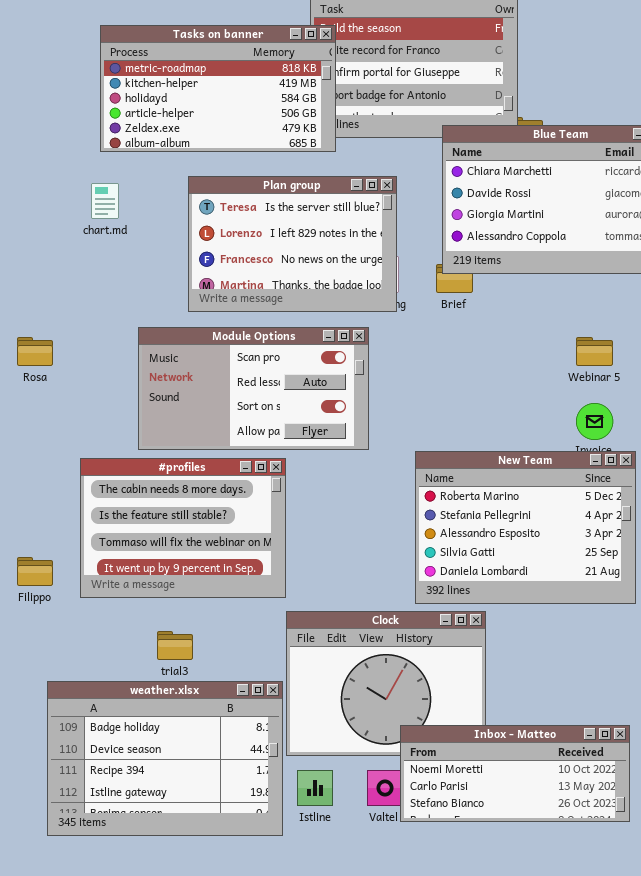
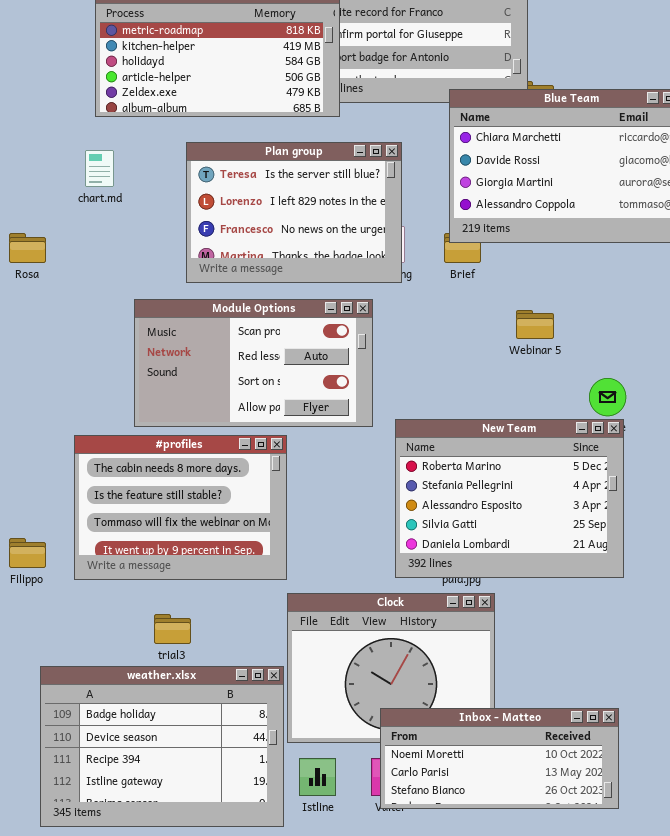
Rosa: [17,337,53,366] -> [9,233,46,263], moved
Webinar 5: [576,337,613,366] -> [516,310,554,339], moved
New Team: [415,451,636,604] -> [395,419,624,578], moved
Inbox - Matteo: [400,725,630,822] -> [380,708,619,809], moved

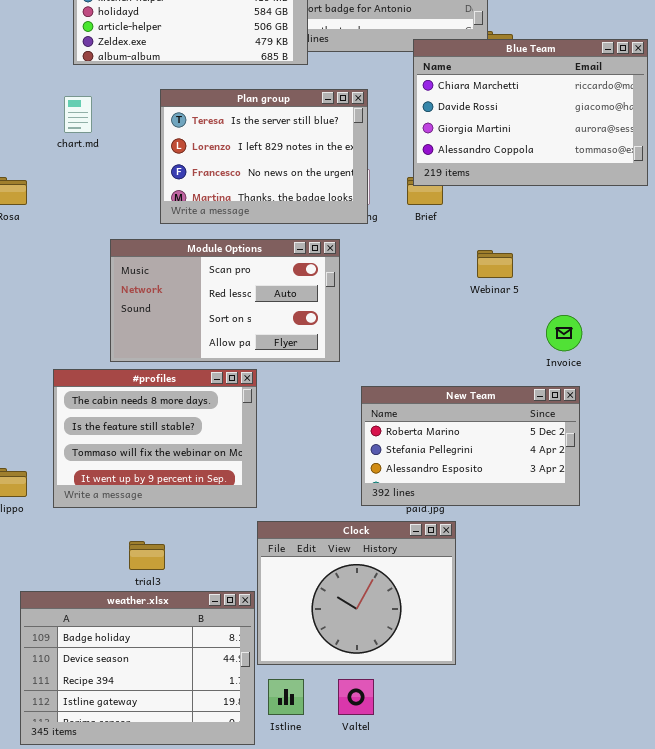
New Team: [395,419,624,578] -> [361,386,580,506], resized
Inbox - Matteo: [380,708,619,809] -> none, closed

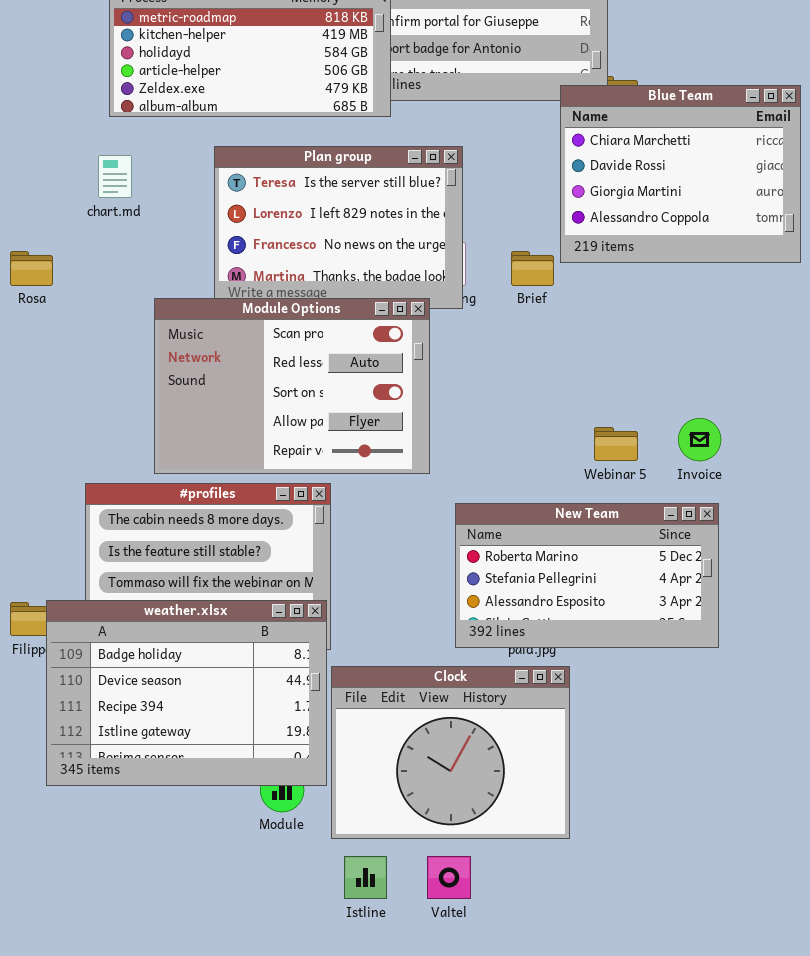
Blue Team: [413,39,648,186] -> [560,85,801,263], resized
Module Options: [110,239,340,362] -> [154,298,430,474], resized
Webinar 5: [477,250,513,278] -> [594,427,638,461], moved
weather.xlsx: [20,591,255,745] -> [46,600,327,786], moved

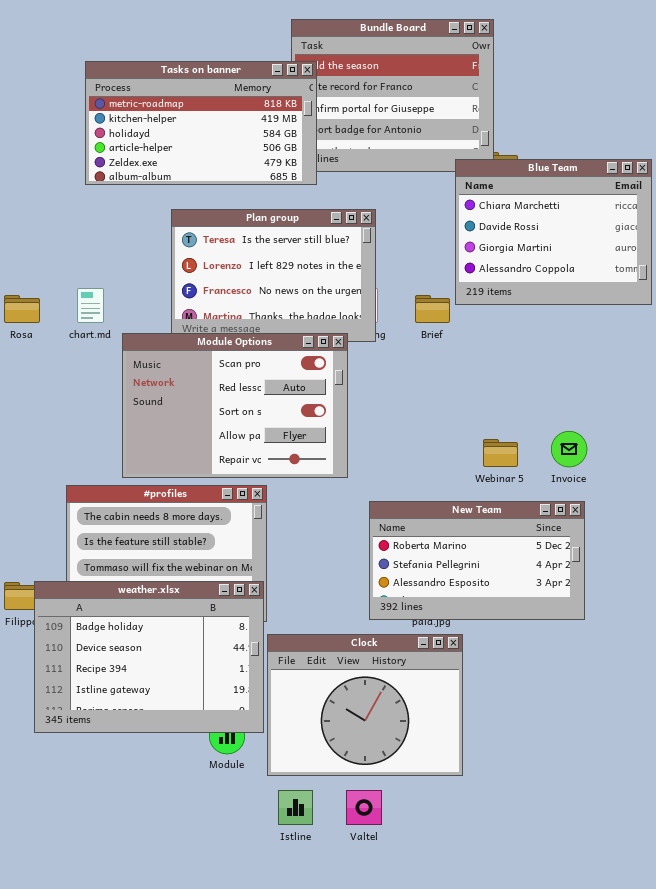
chart.md: [98,155,132,198] -> [77,288,104,323], moved

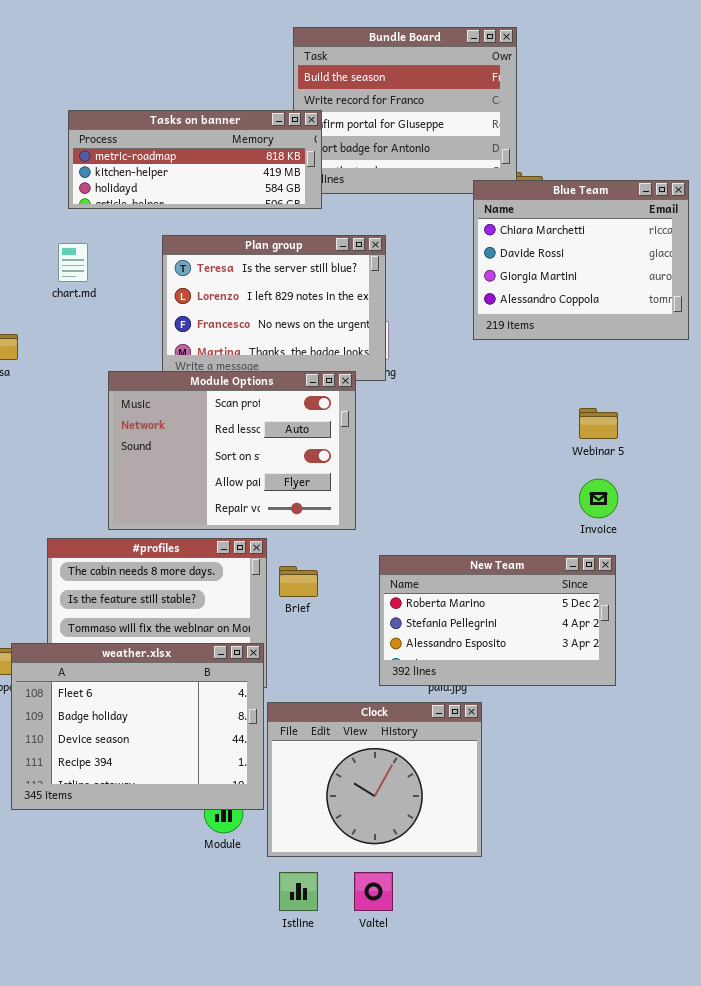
Tasks on banner: [85,61,317,185] -> [68,110,322,209], resized
chart.md: [77,288,104,323] -> [58,243,88,282], moved
Brief: [415,295,450,323] -> [279,566,318,597], moved
Webinar 5: [483,439,518,467] -> [579,408,618,439], moved
weather.xlsx: [34,581,264,733] -> [11,643,264,810], scrolled up 1 row

